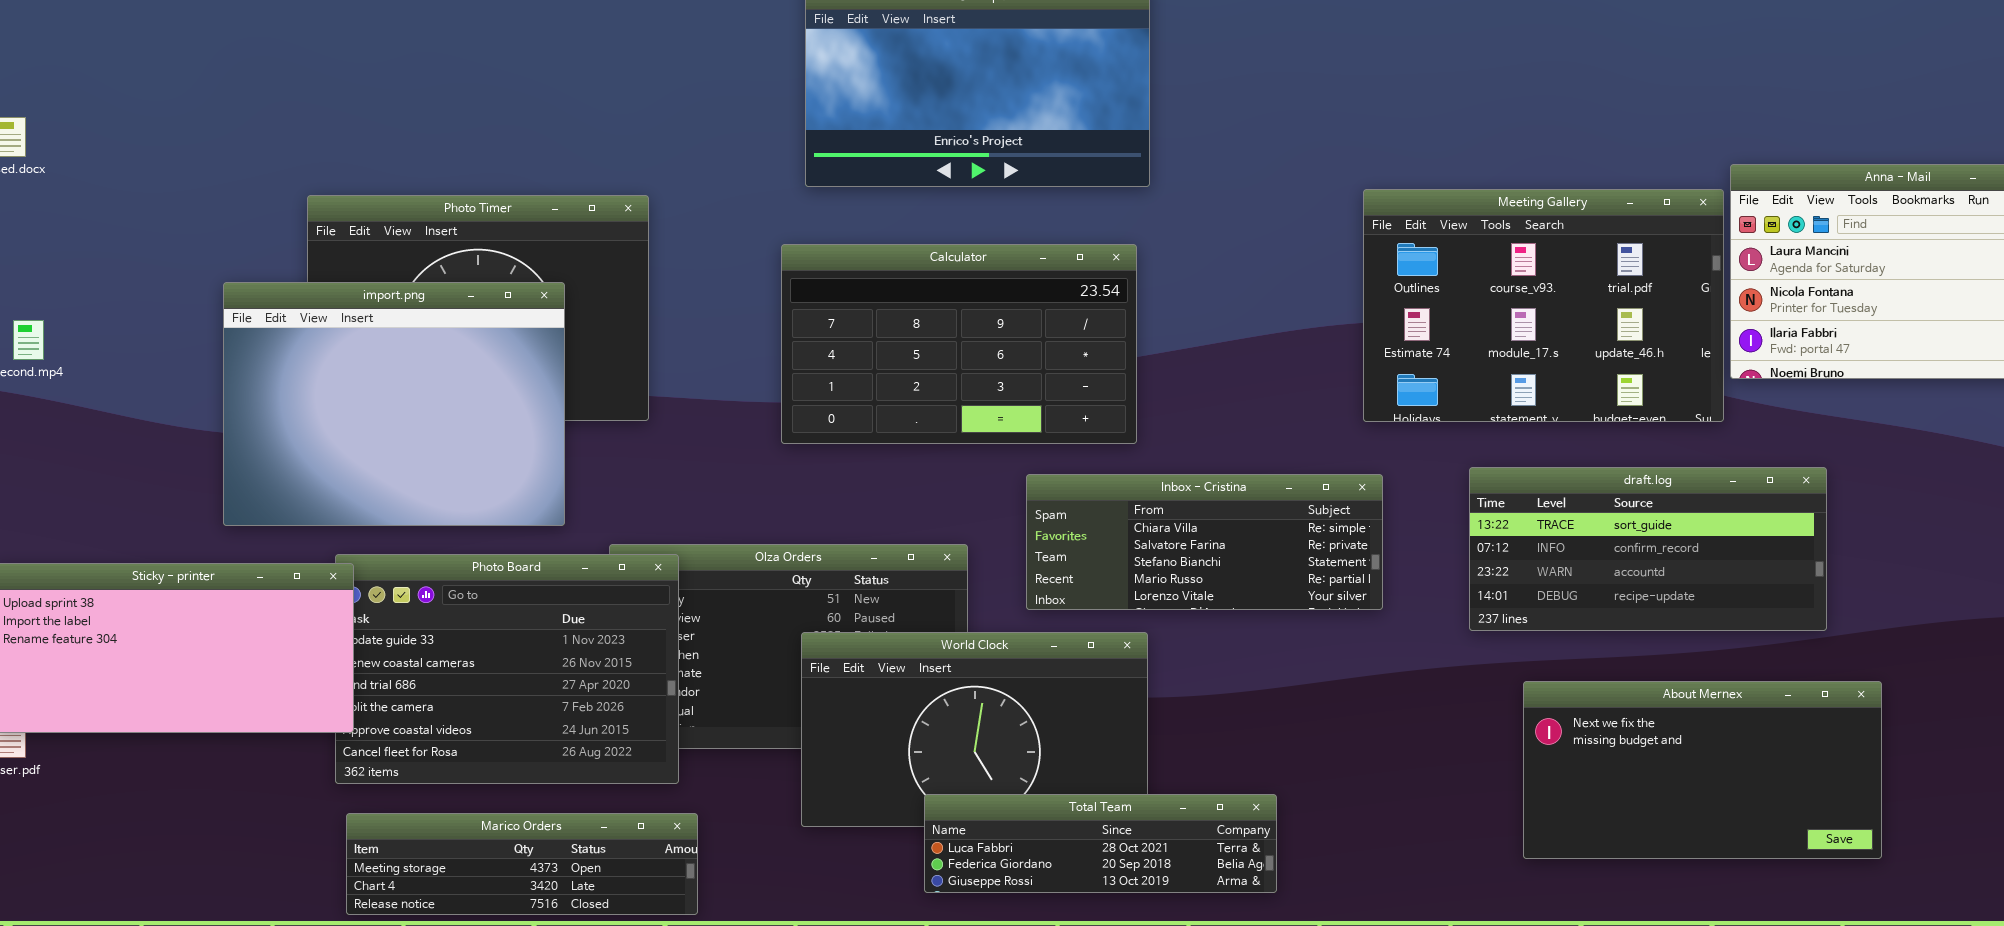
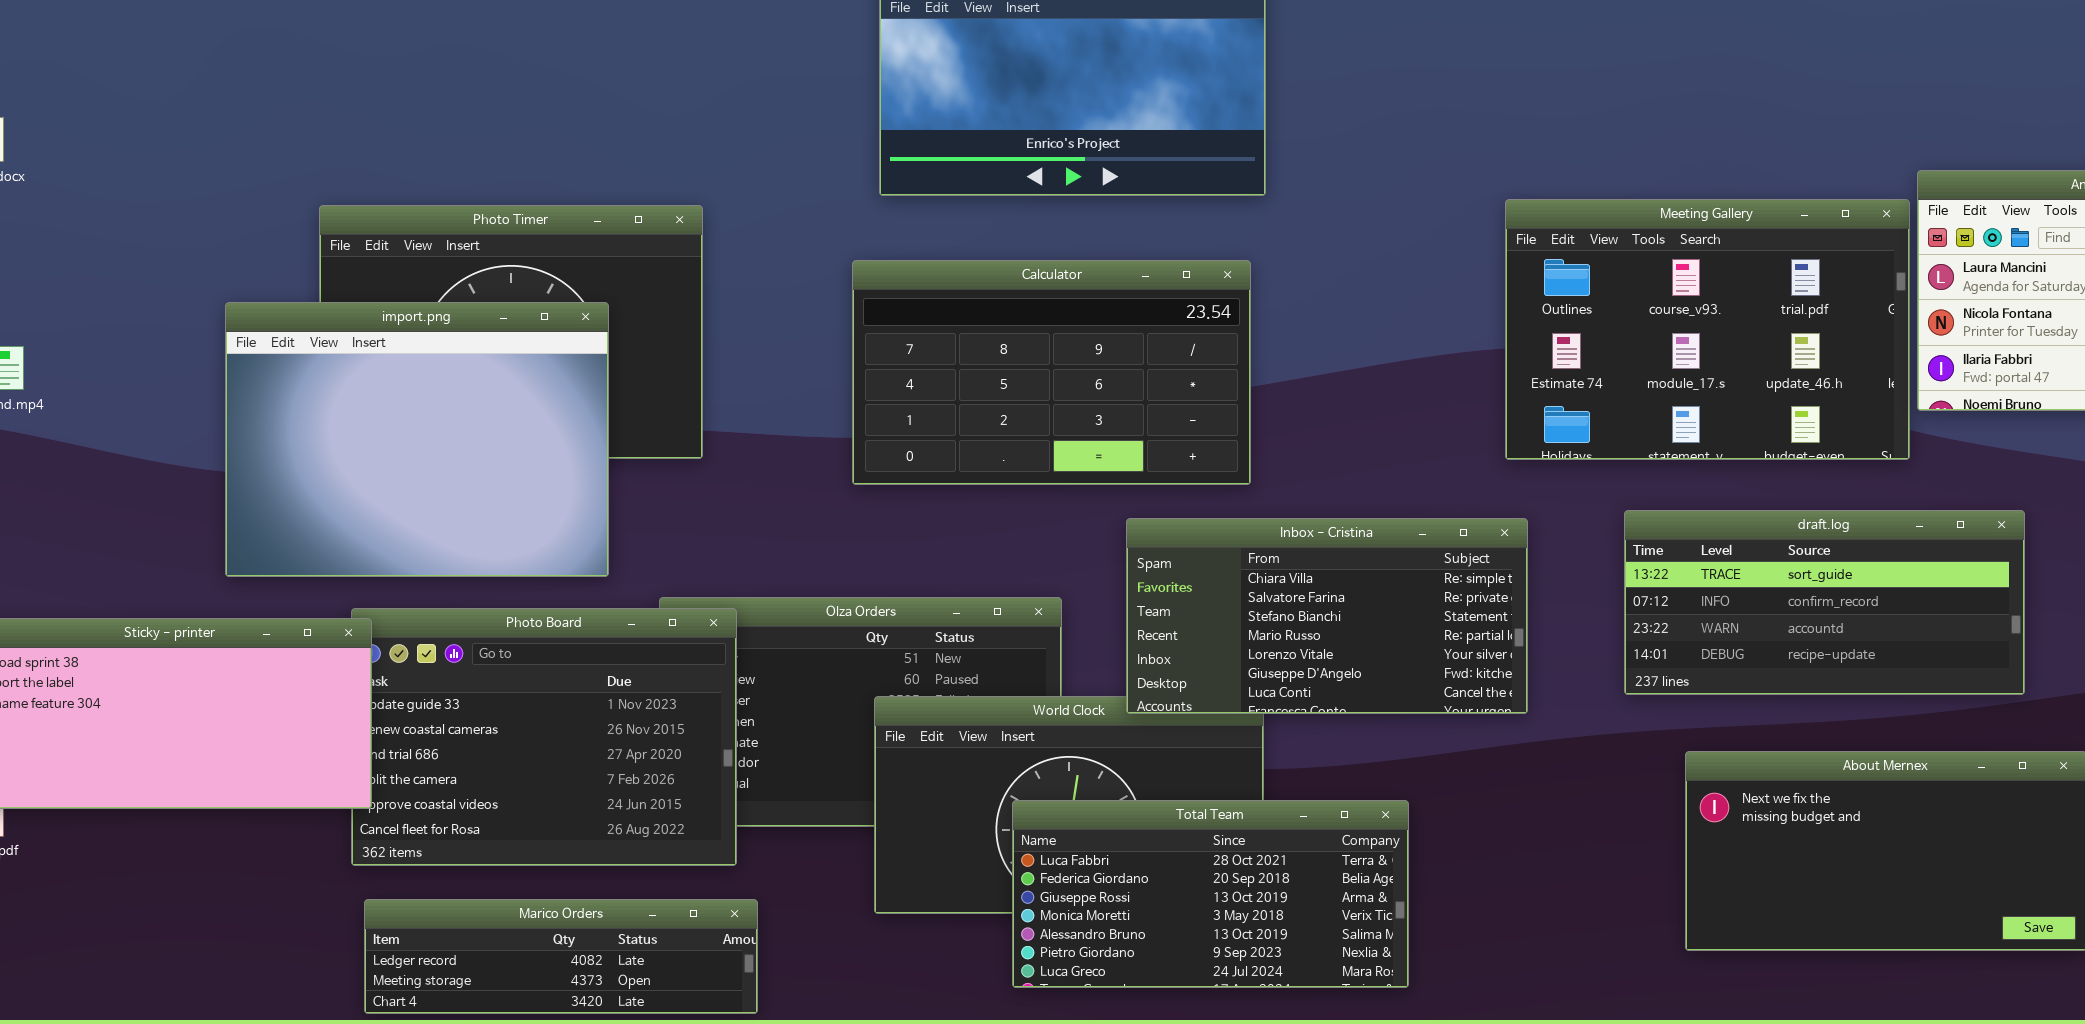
Inbox - Cristina: [1026,474,1383,610] -> [1126,518,1528,714], resized
Total Team: [924,794,1277,893] -> [1012,800,1409,988], resized
Marico Orders: [346,813,698,915] -> [364,899,758,1014], scrolled up 1 row

